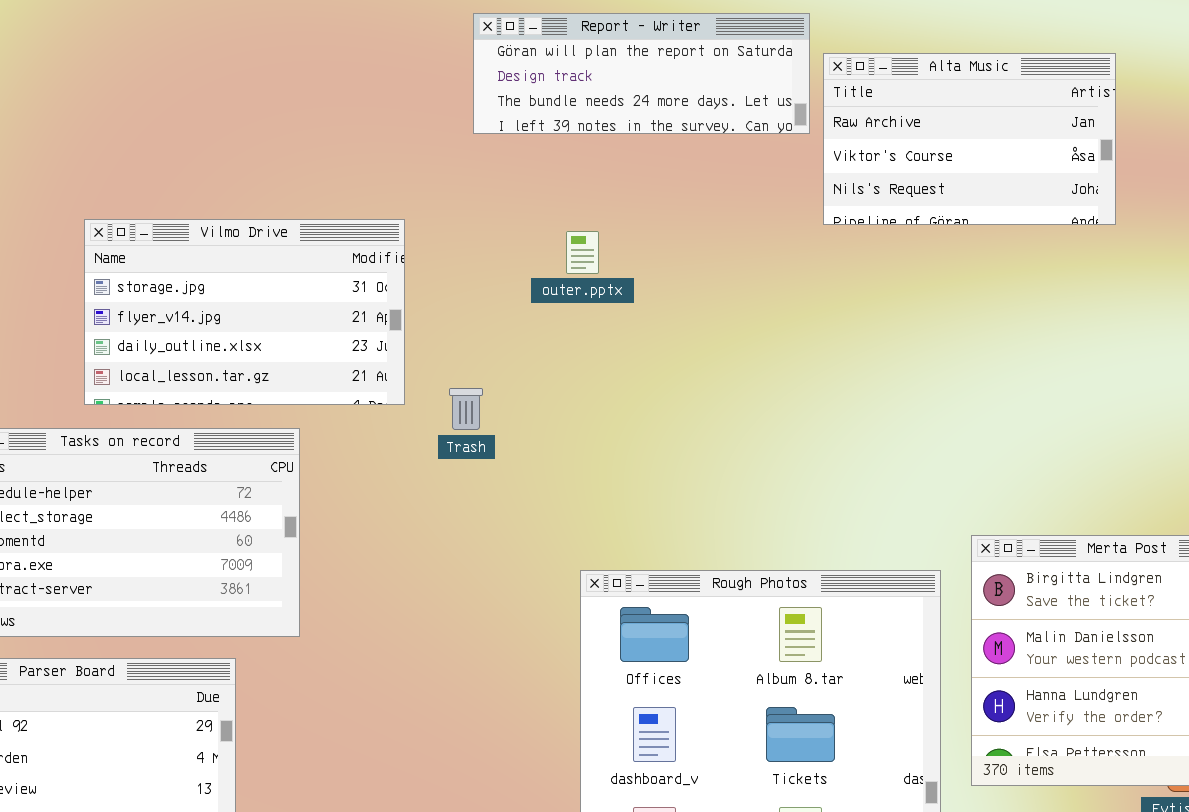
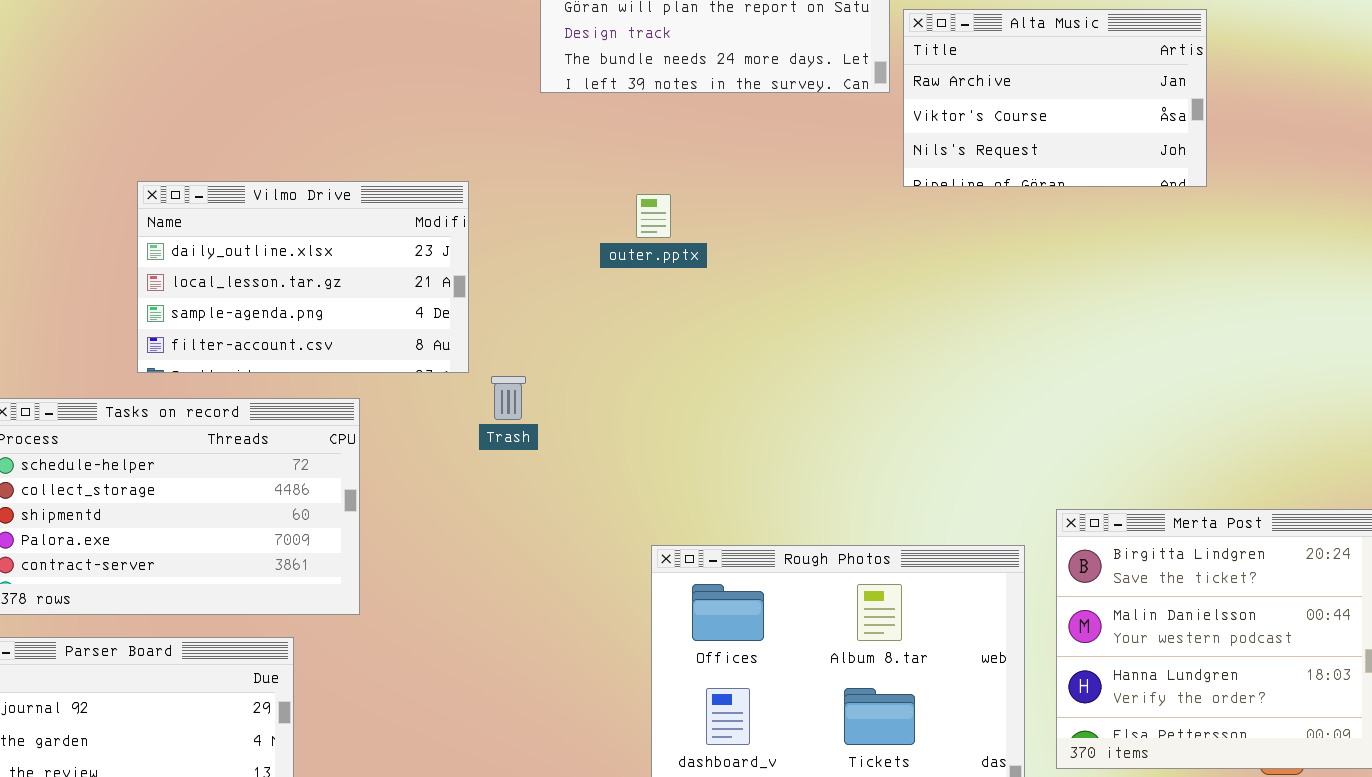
Vilmo Drive: [84,219,405,405] -> [137,181,469,373], scrolled down 2 rows
Trash: [449,388,483,430] -> [491,376,526,420], moved

